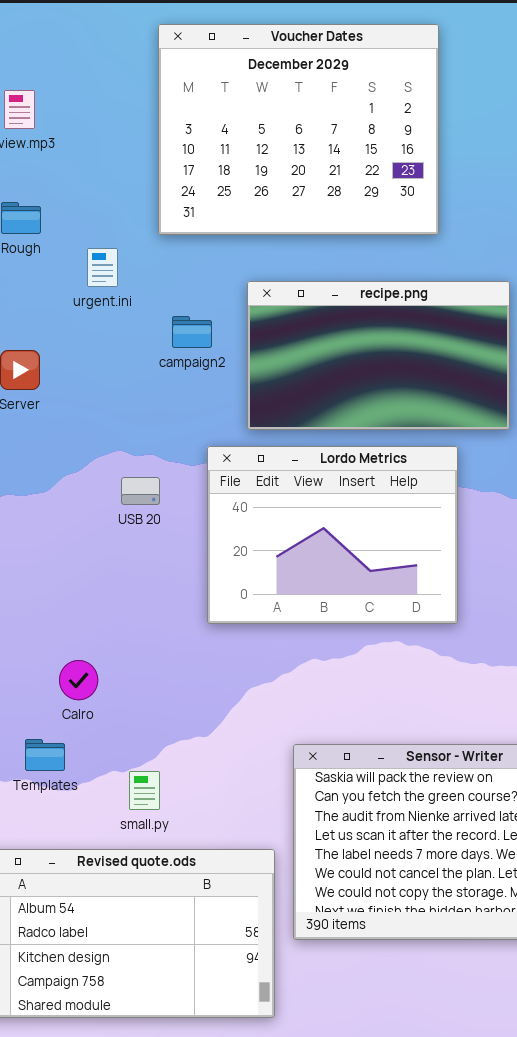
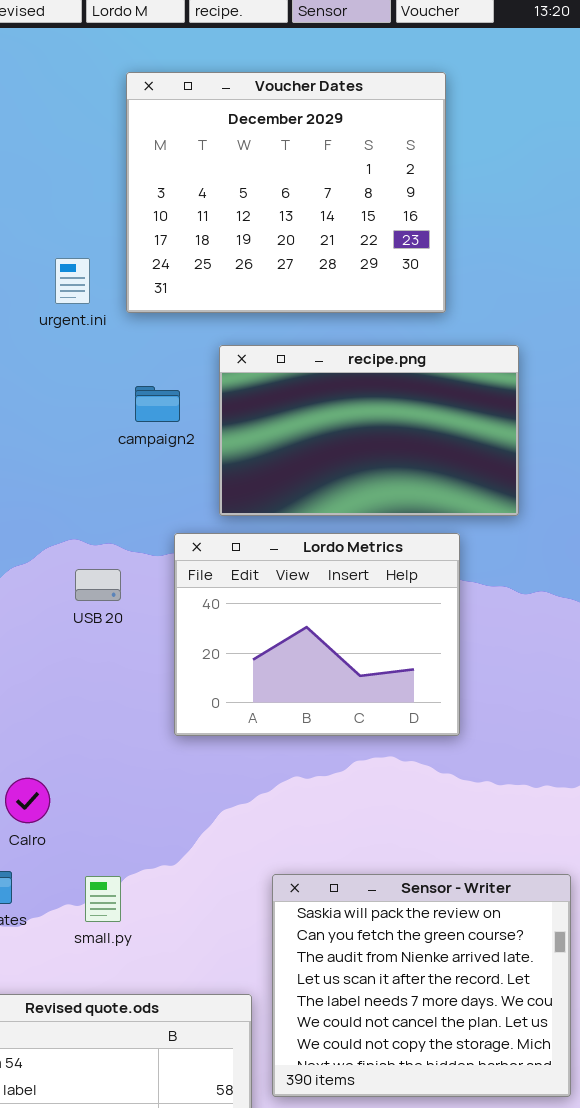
Voucher Dates: [158,24,439,235] -> [126,72,446,313], moved
urgent.ini: [87,248,118,287] -> [55,258,90,304], moved
small.py: [129,771,160,810] -> [85,876,121,922], moved

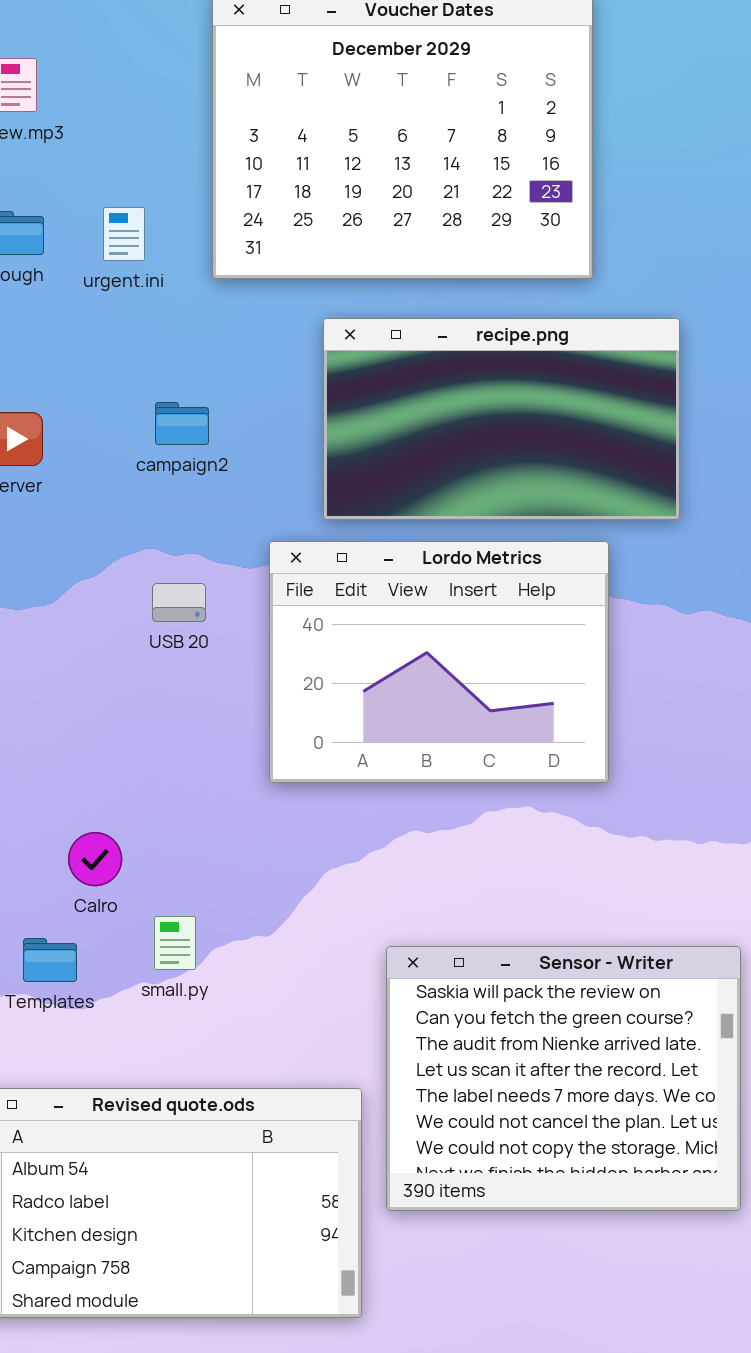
urgent.ini: [55,258,90,304] -> [103,207,145,261], moved
campaign2: [135,386,180,422] -> [155,402,209,445], moved
small.py: [85,876,121,922] -> [154,916,196,970], moved

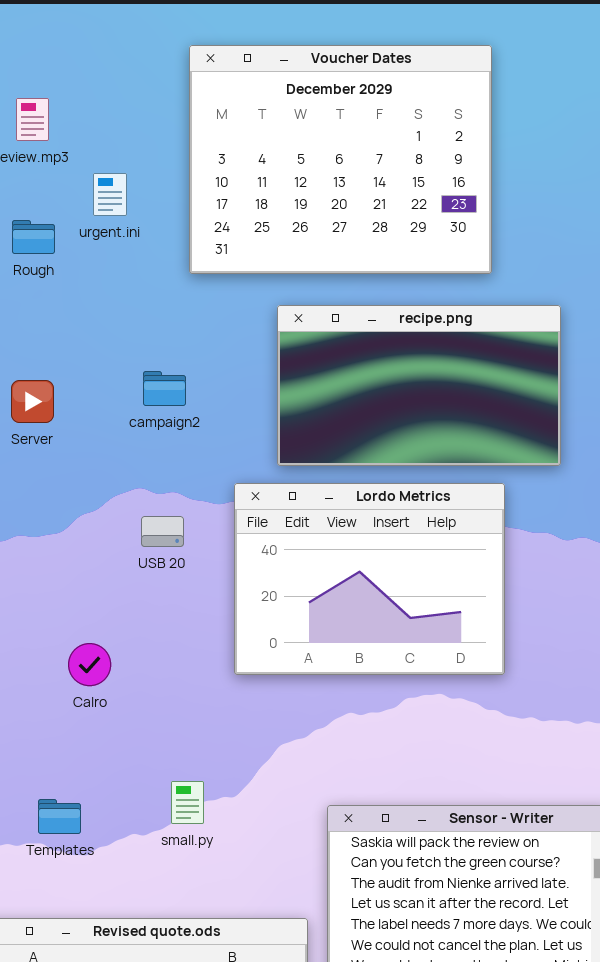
urgent.ini: [103,207,145,261] -> [93,173,127,216], moved
Calro: [68,832,122,886] -> [68,643,111,686], moved
small.py: [154,916,196,970] -> [171,781,204,824], moved

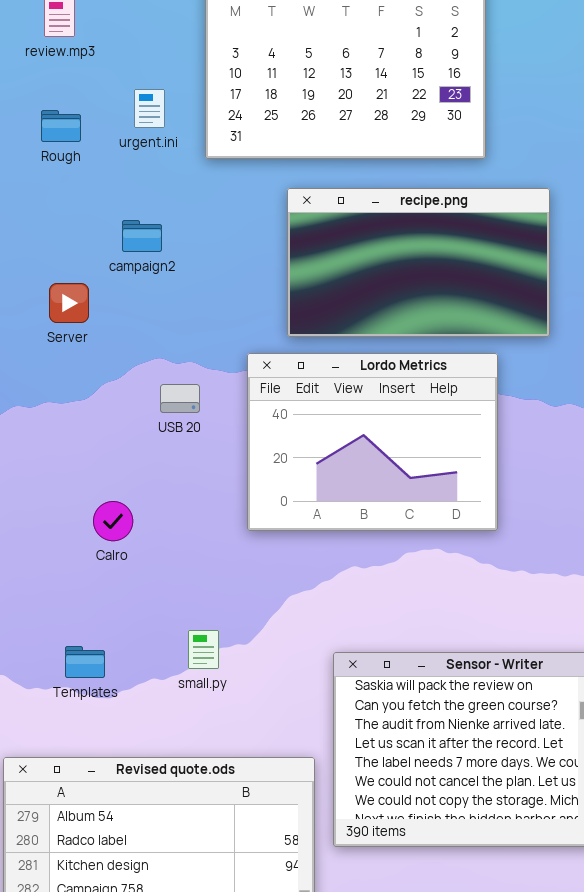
urgent.ini: [93,173,127,216] -> [134,89,165,128], moved
campaign2: [143,371,186,406] -> [122,220,162,252], moved
Server: [11,380,54,423] -> [49,283,89,323], moved

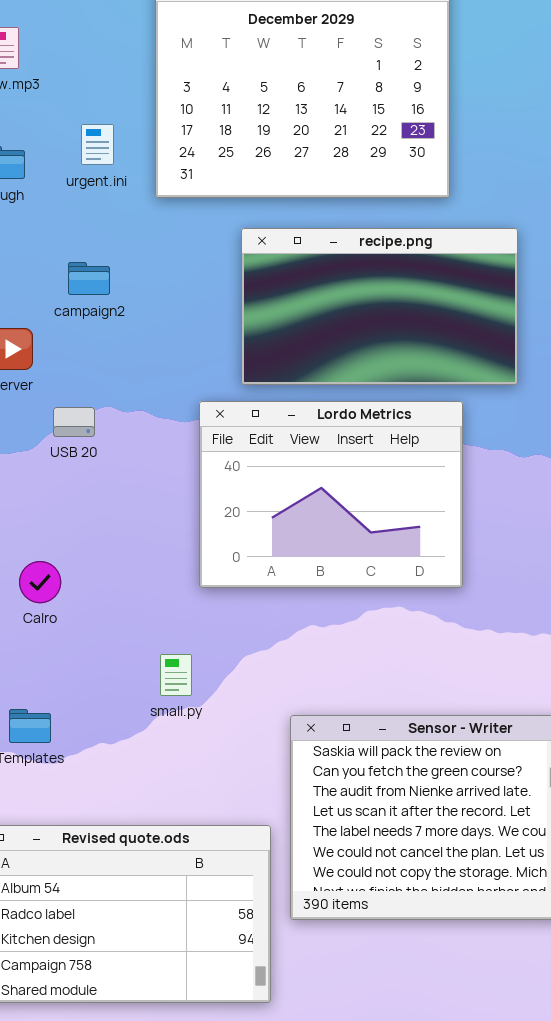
USB 20: [160,384,200,413] -> [53,407,95,437], moved
Calro: [93,501,133,541] -> [19,561,61,603], moved
small.py: [188,630,219,669] -> [160,654,192,696], moved

